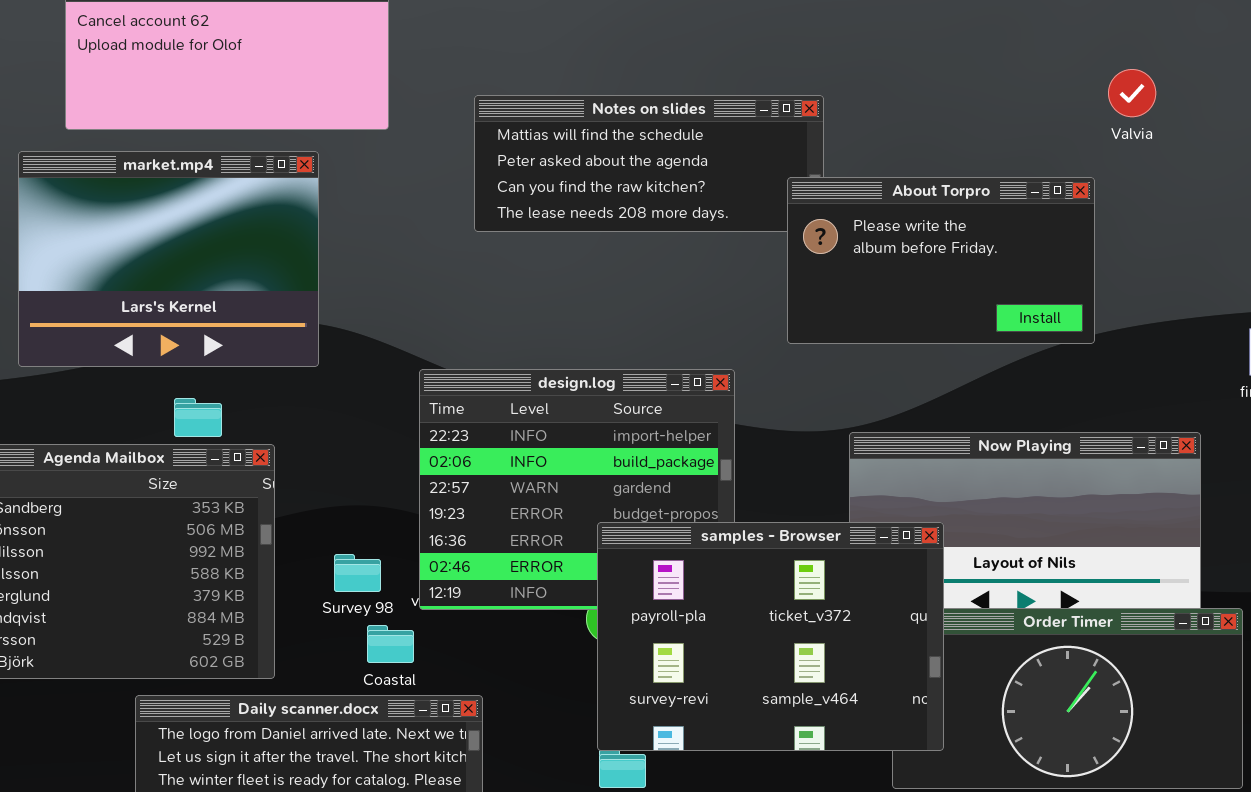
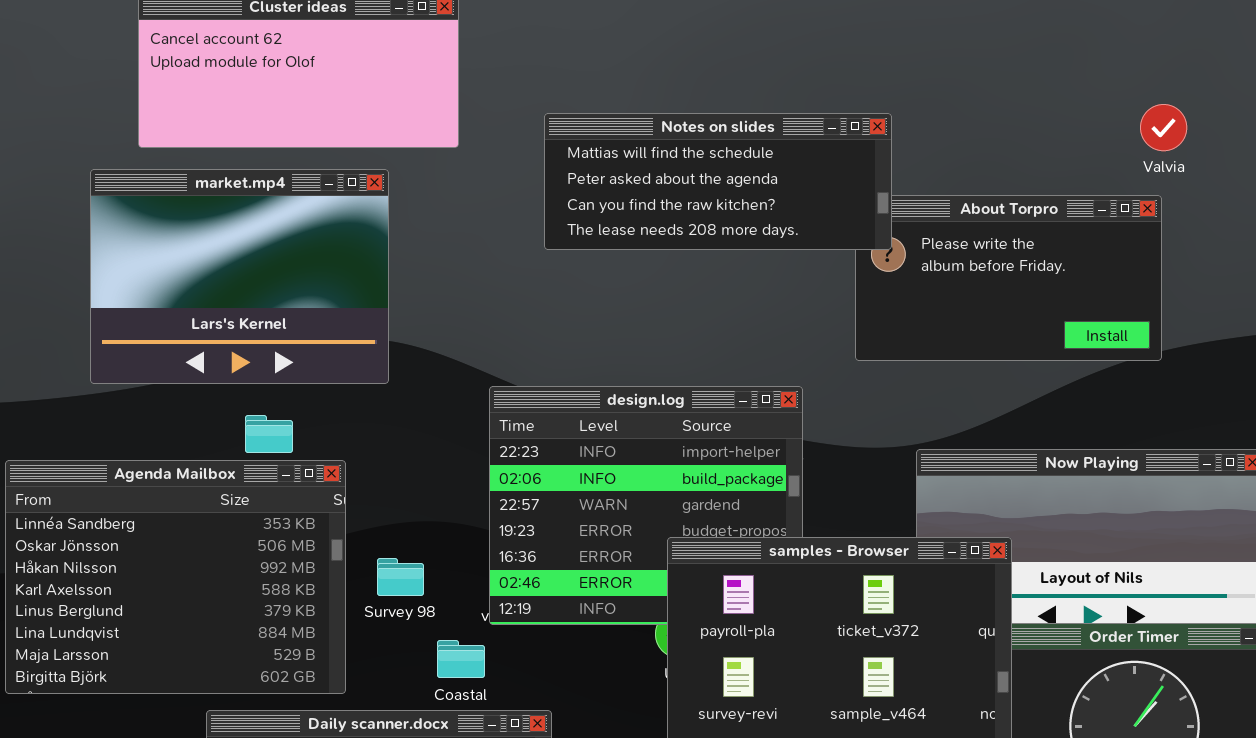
Valvia: [1108,69,1156,117] -> [1140,104,1187,151], moved
Notes on slides: [474,95,824,232] -> [544,113,892,250], raised
Survey 98: [334,554,381,592] -> [377,558,424,596], moved

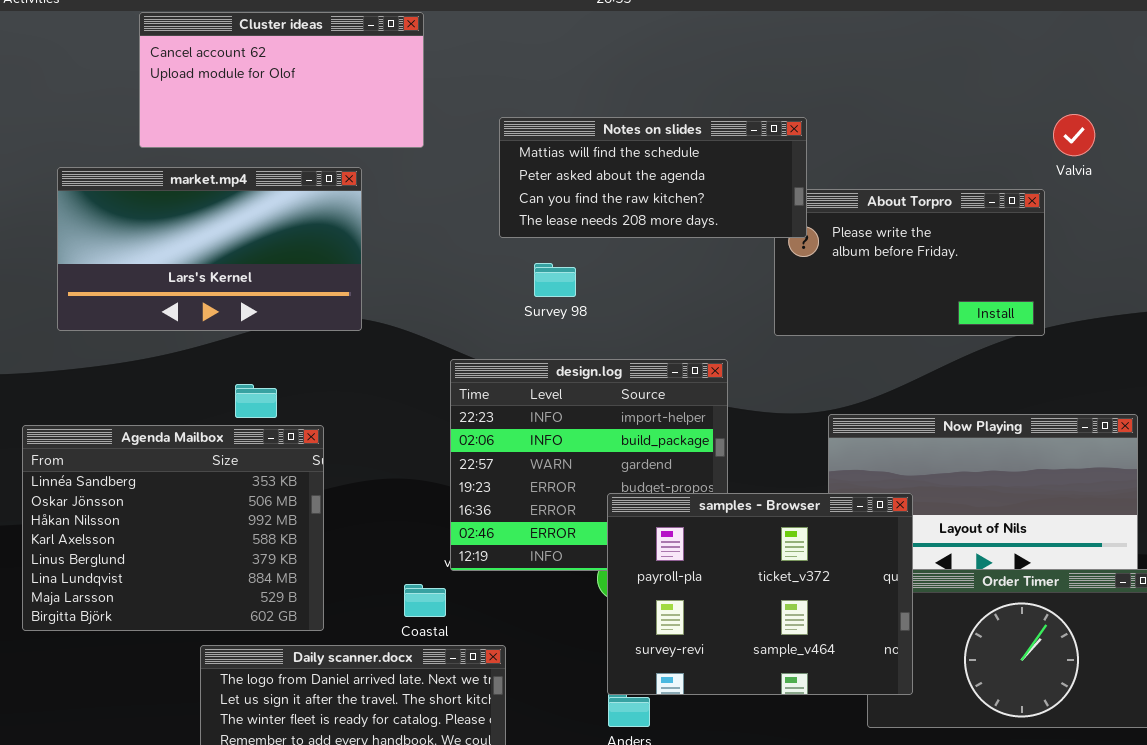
Valvia: [1140,104,1187,151] -> [1053,114,1095,156], moved
market.mp4: [90,169,389,384] -> [57,167,362,331], resized
Survey 98: [377,558,424,596] -> [534,263,576,297], moved

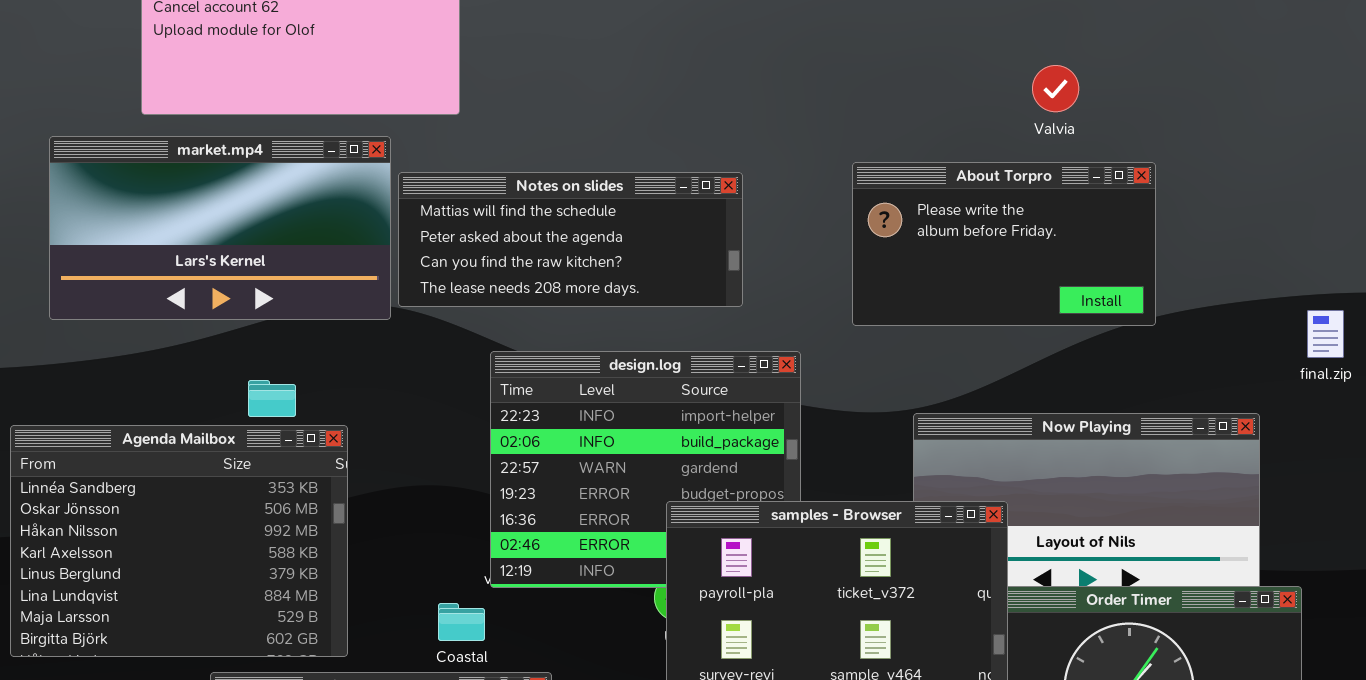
Valvia: [1053,114,1095,156] -> [1032,65,1079,112], moved
Notes on slides: [499,117,807,238] -> [398,172,743,307], moved

